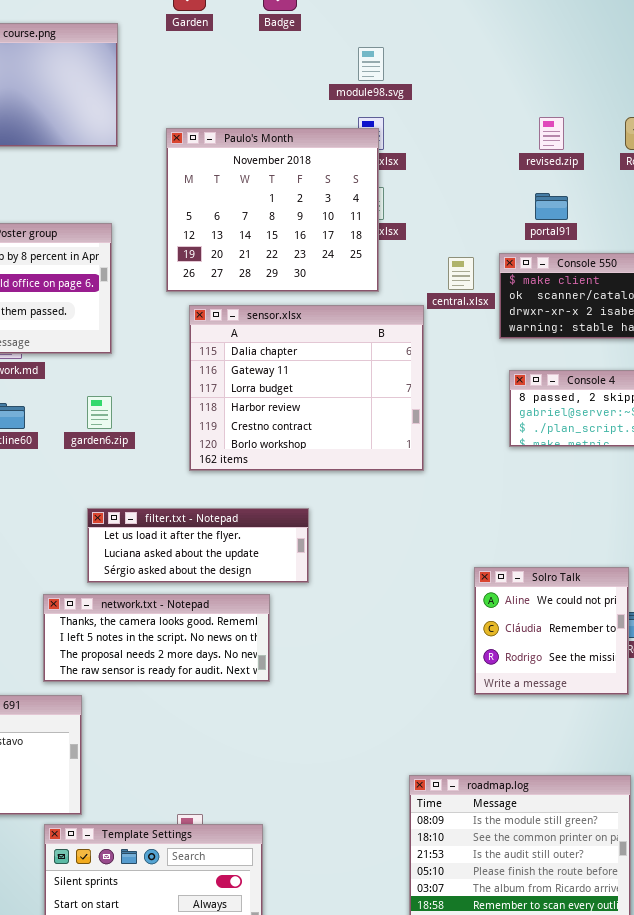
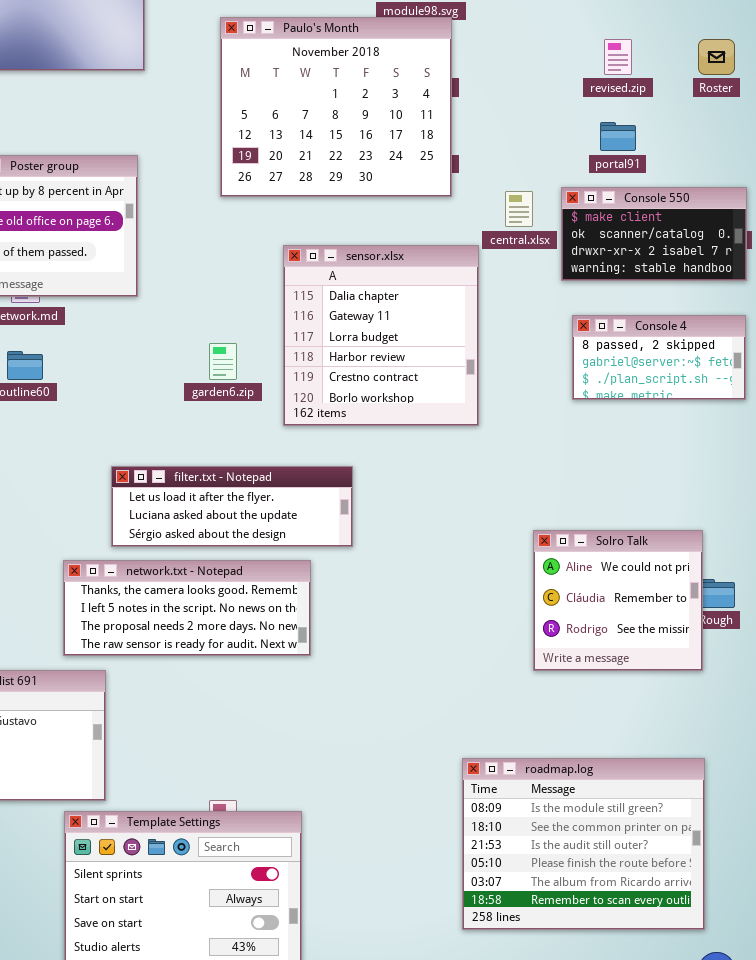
Paulo's Month: [166,128,379,292] -> [220,17,452,197], moved
sensor.xlsx: [189,305,424,471] -> [283,245,479,426], resized
garden6.zip: [87,396,112,429] -> [209,343,237,380], moved

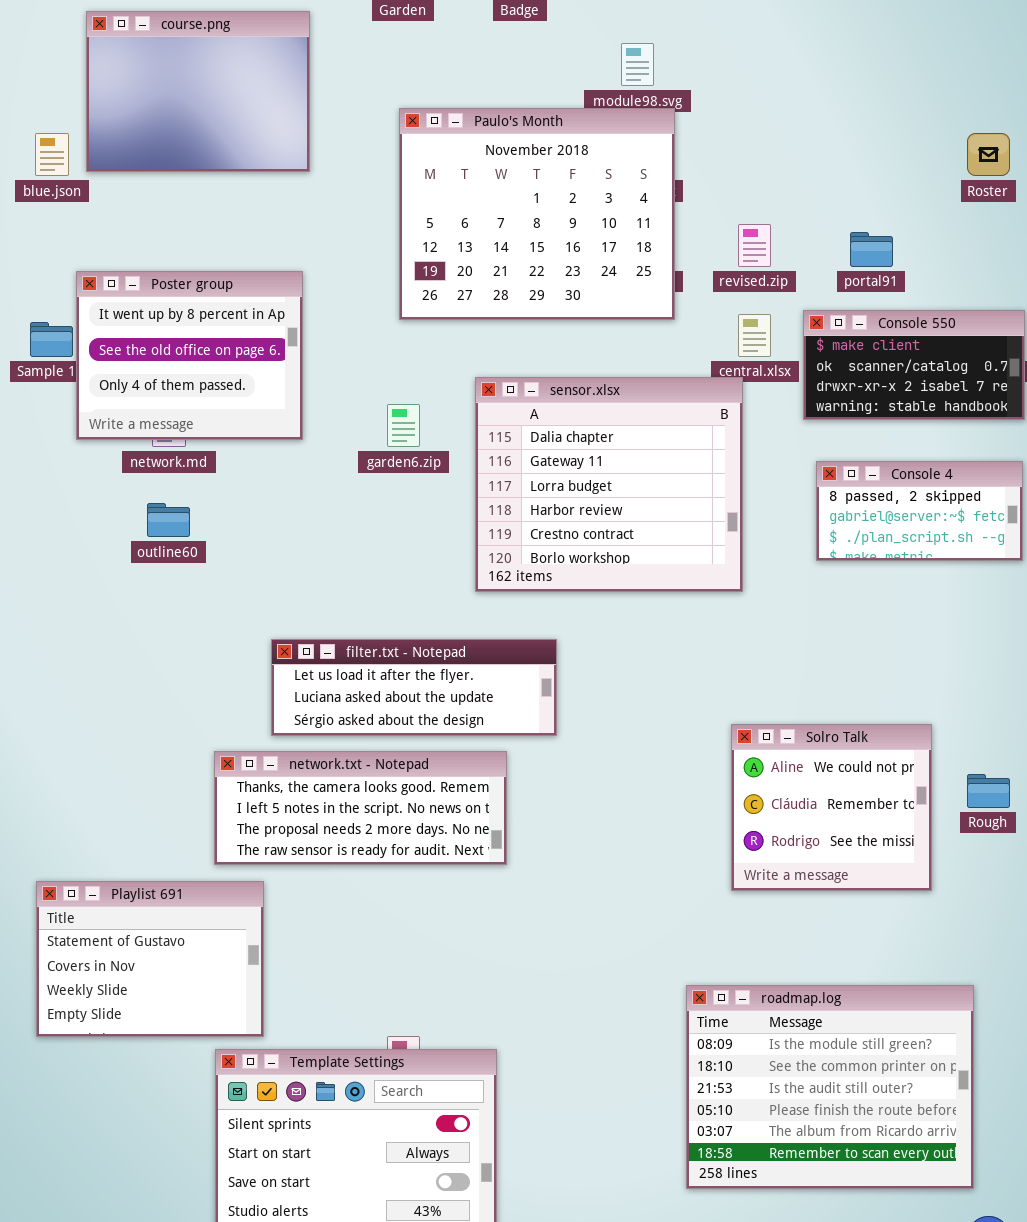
revised.zip: [604,39,632,75] -> [738,224,771,267], moved
sensor.xlsx: [283,245,479,426] -> [475,377,743,592], resized
garden6.zip: [209,343,237,380] -> [387,404,420,447], moved
Solro Talk: [533,530,703,671] -> [731,724,932,891], moved

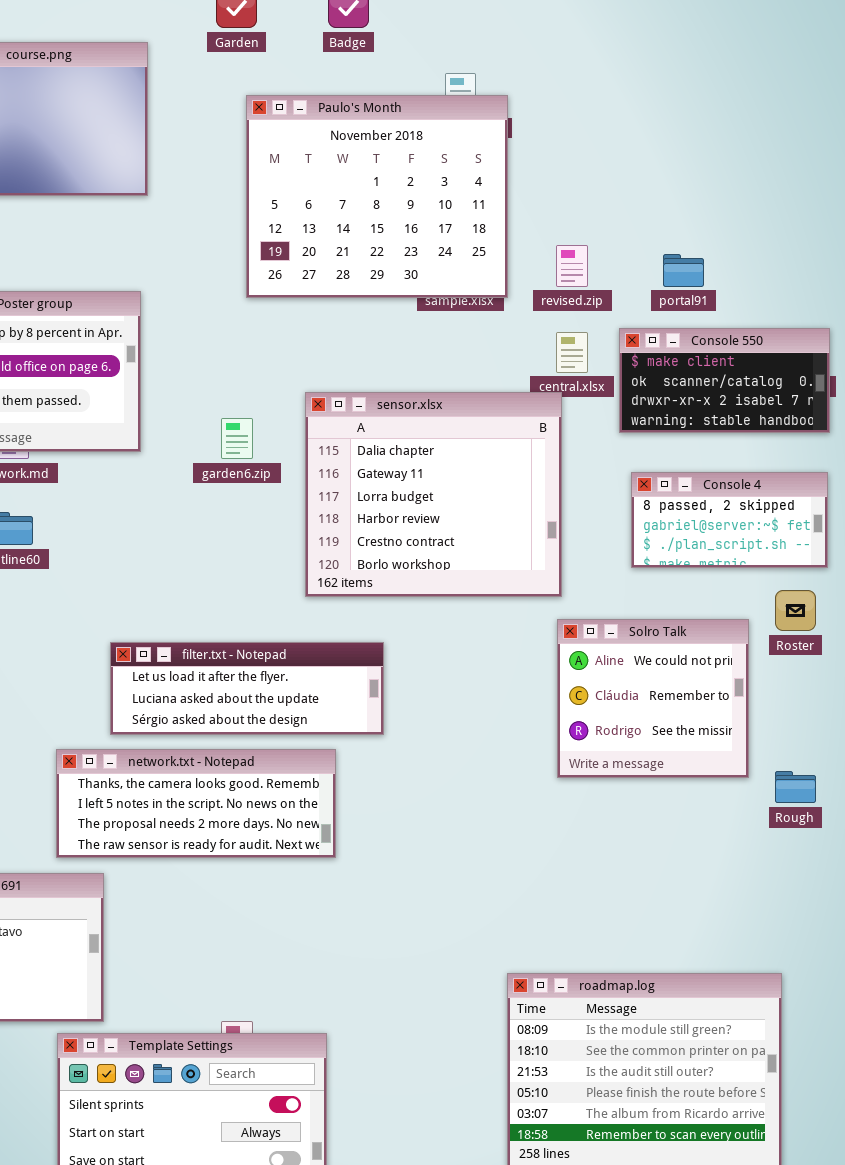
Paulo's Month: [399,108,675,320] -> [246,95,508,298], moved
Roster: [967,133,1010,176] -> [775,590,816,631], moved
Solro Talk: [731,724,932,891] -> [557,619,749,778], moved

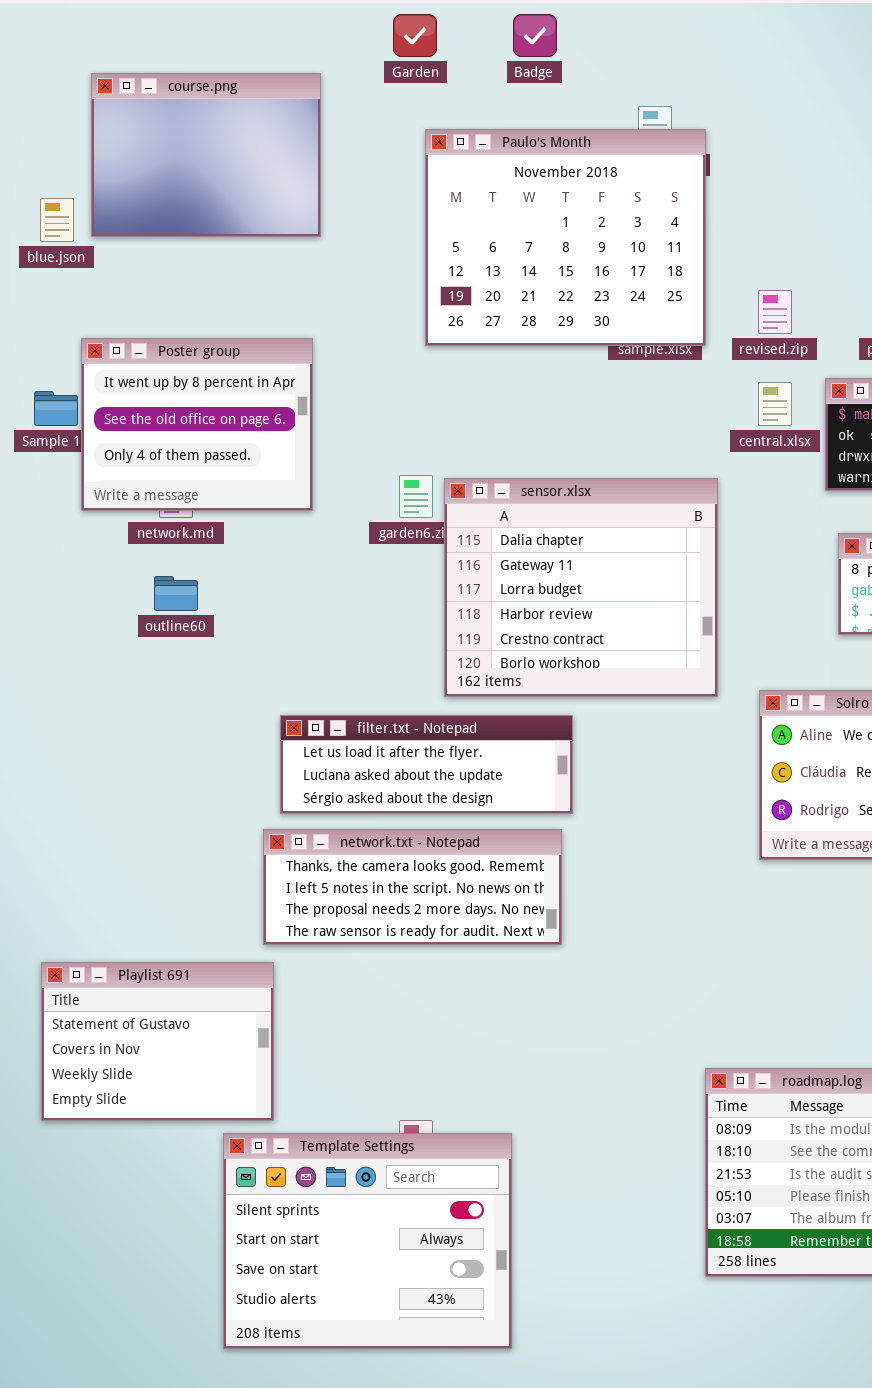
sensor.xlsx: [305,392,562,597] -> [444,478,718,697], moved
network.txt - Notepad: [56,749,336,858] -> [263,829,562,945], moved

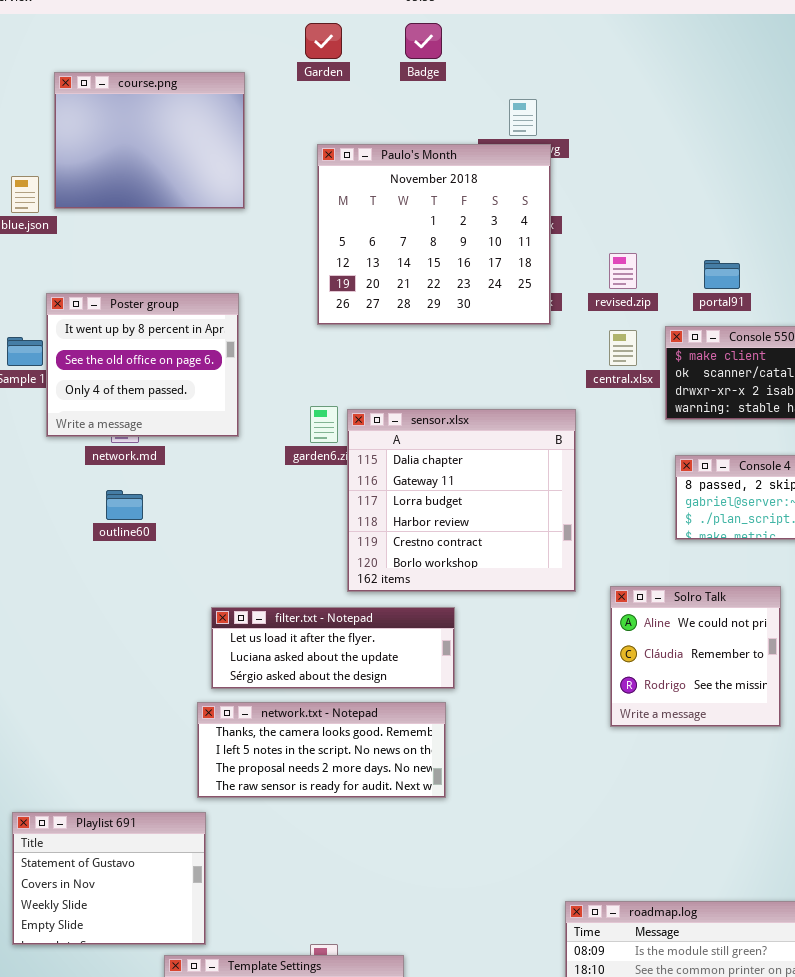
Paulo's Month: [425,129,706,346] -> [317,144,551,325], moved

